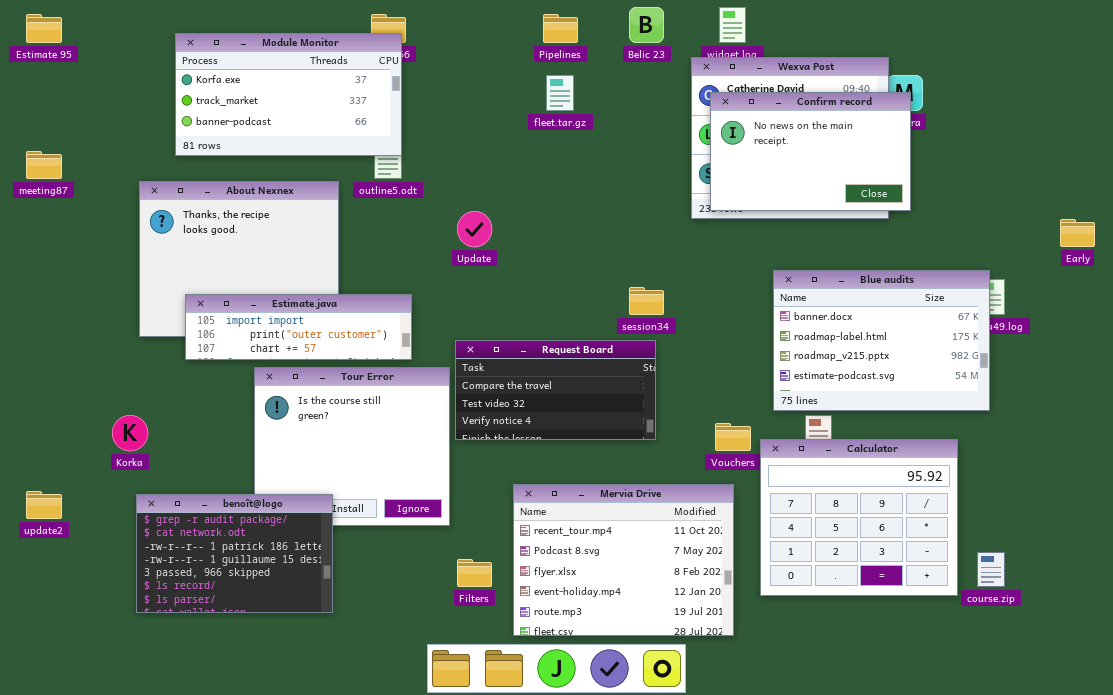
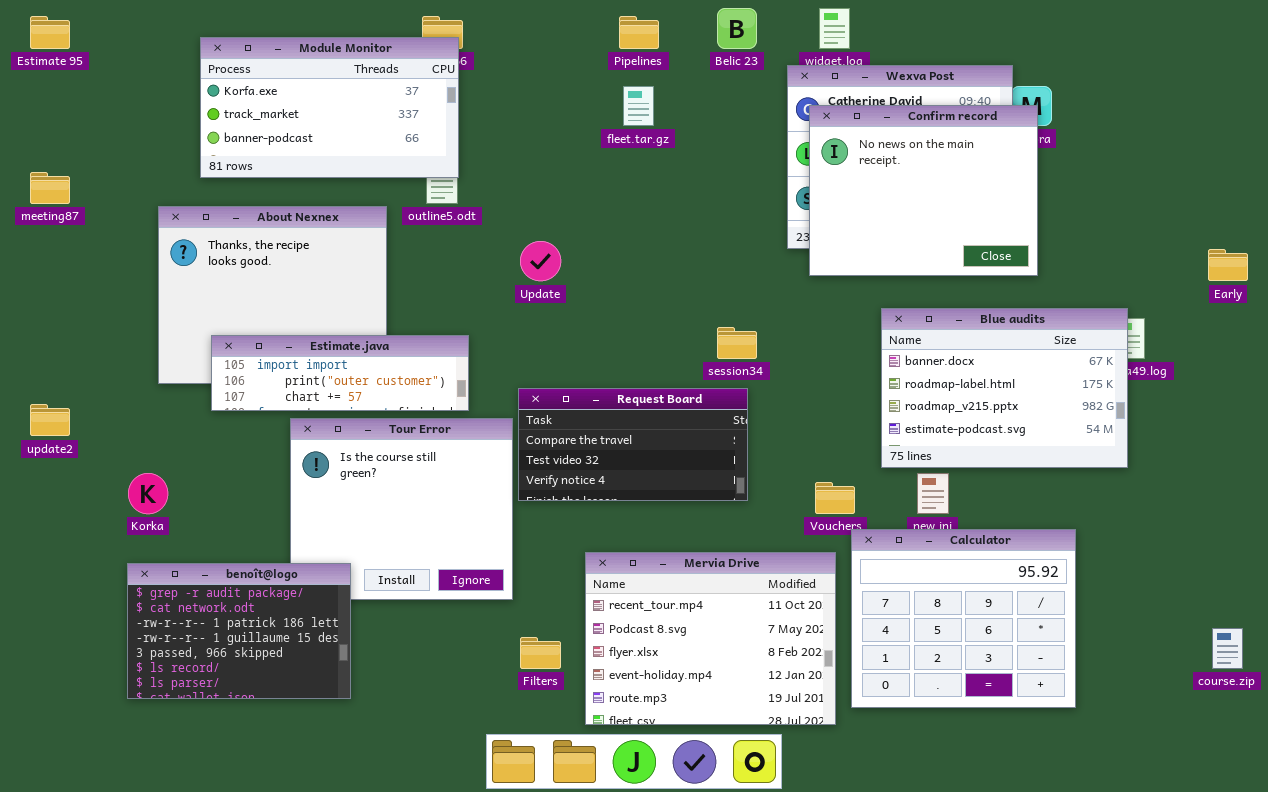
Confirm record: [710,92,911,211] -> [809,105,1038,276], resized
Calculator: [760,439,958,596] -> [851,529,1076,708], moved
update2: [26,491,62,519] -> [30,404,70,436], moved
benoît@logo: [136,494,333,613] -> [127,563,351,699], moved
course.zip: [977,552,1005,587] -> [1212,628,1243,669], moved

